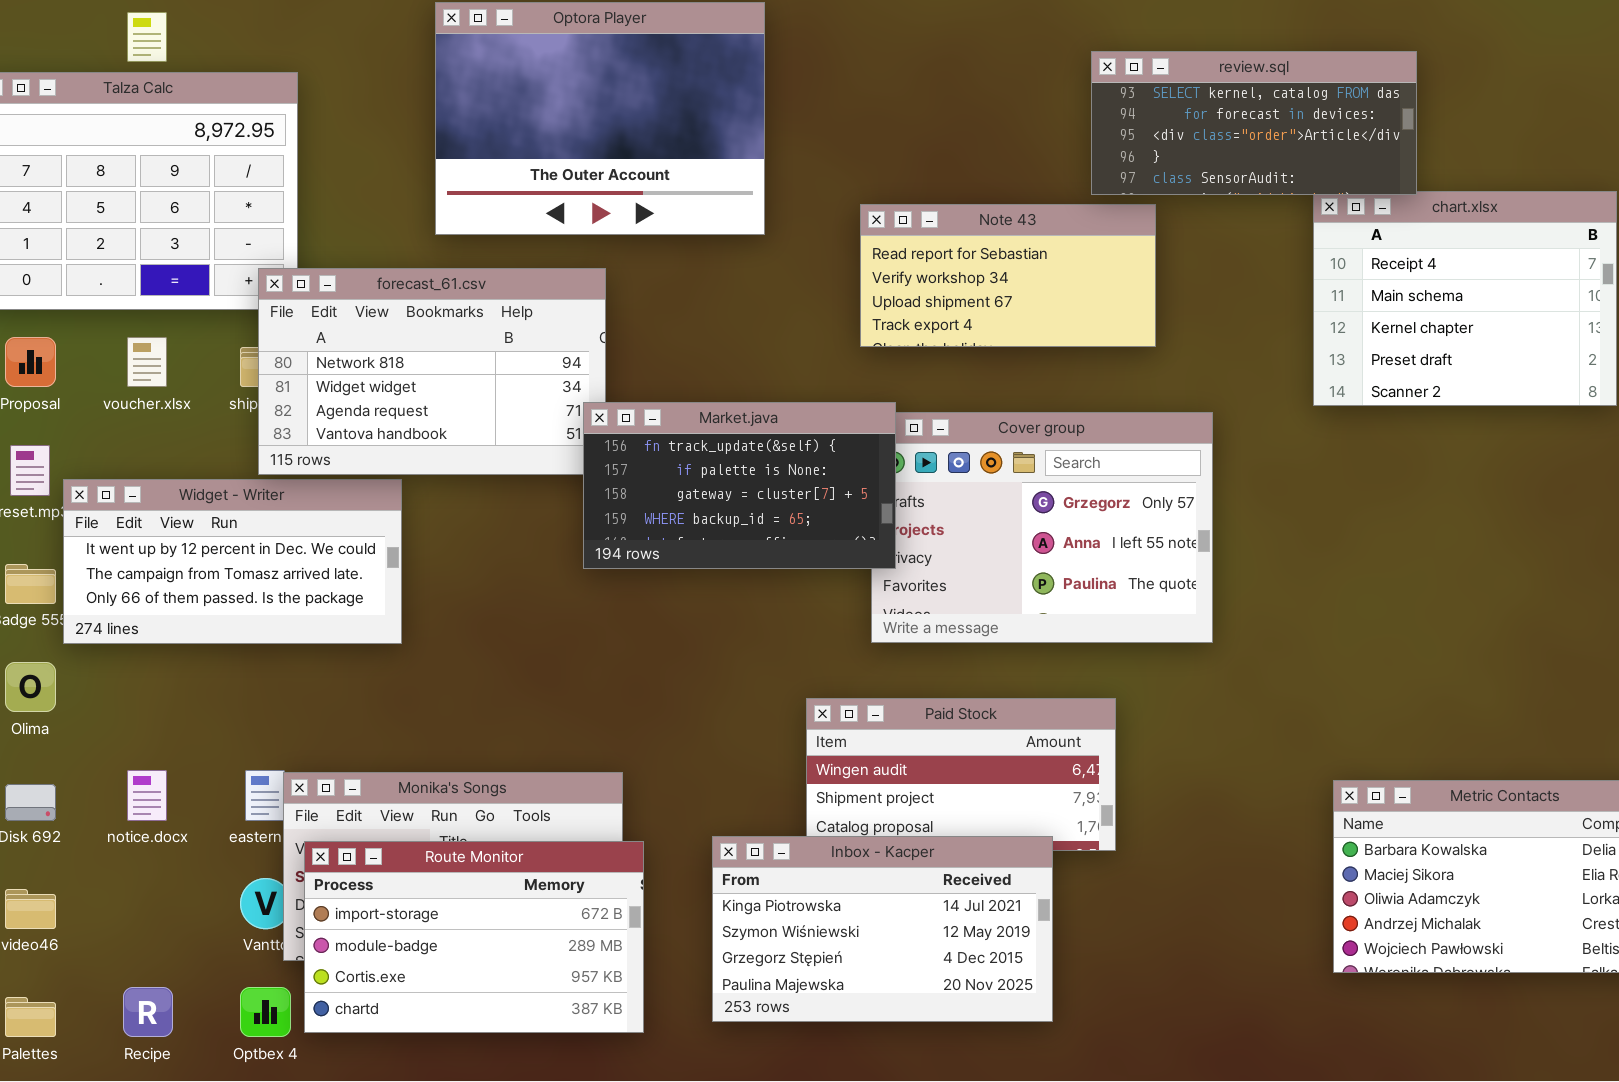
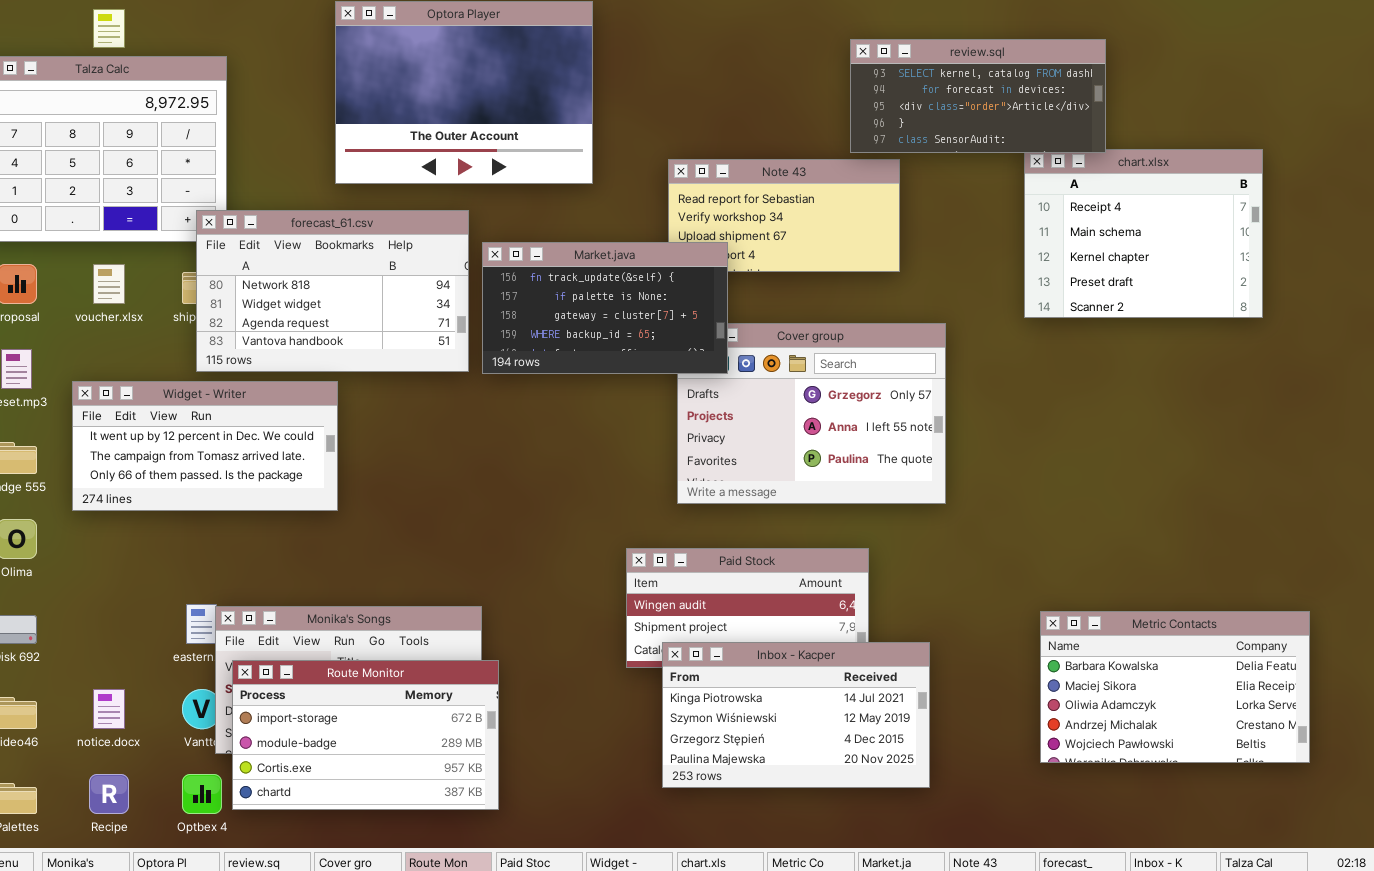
Market.java: [583,402,896,569] -> [482,242,728,374], moved
Widget - Writer: [63,479,402,644] -> [72,381,338,511], moved
notice.docx: [127,770,167,821] -> [93,689,125,729], moved
Inbox - Kacper: [712,836,1053,1022] -> [662,642,930,788], moved

